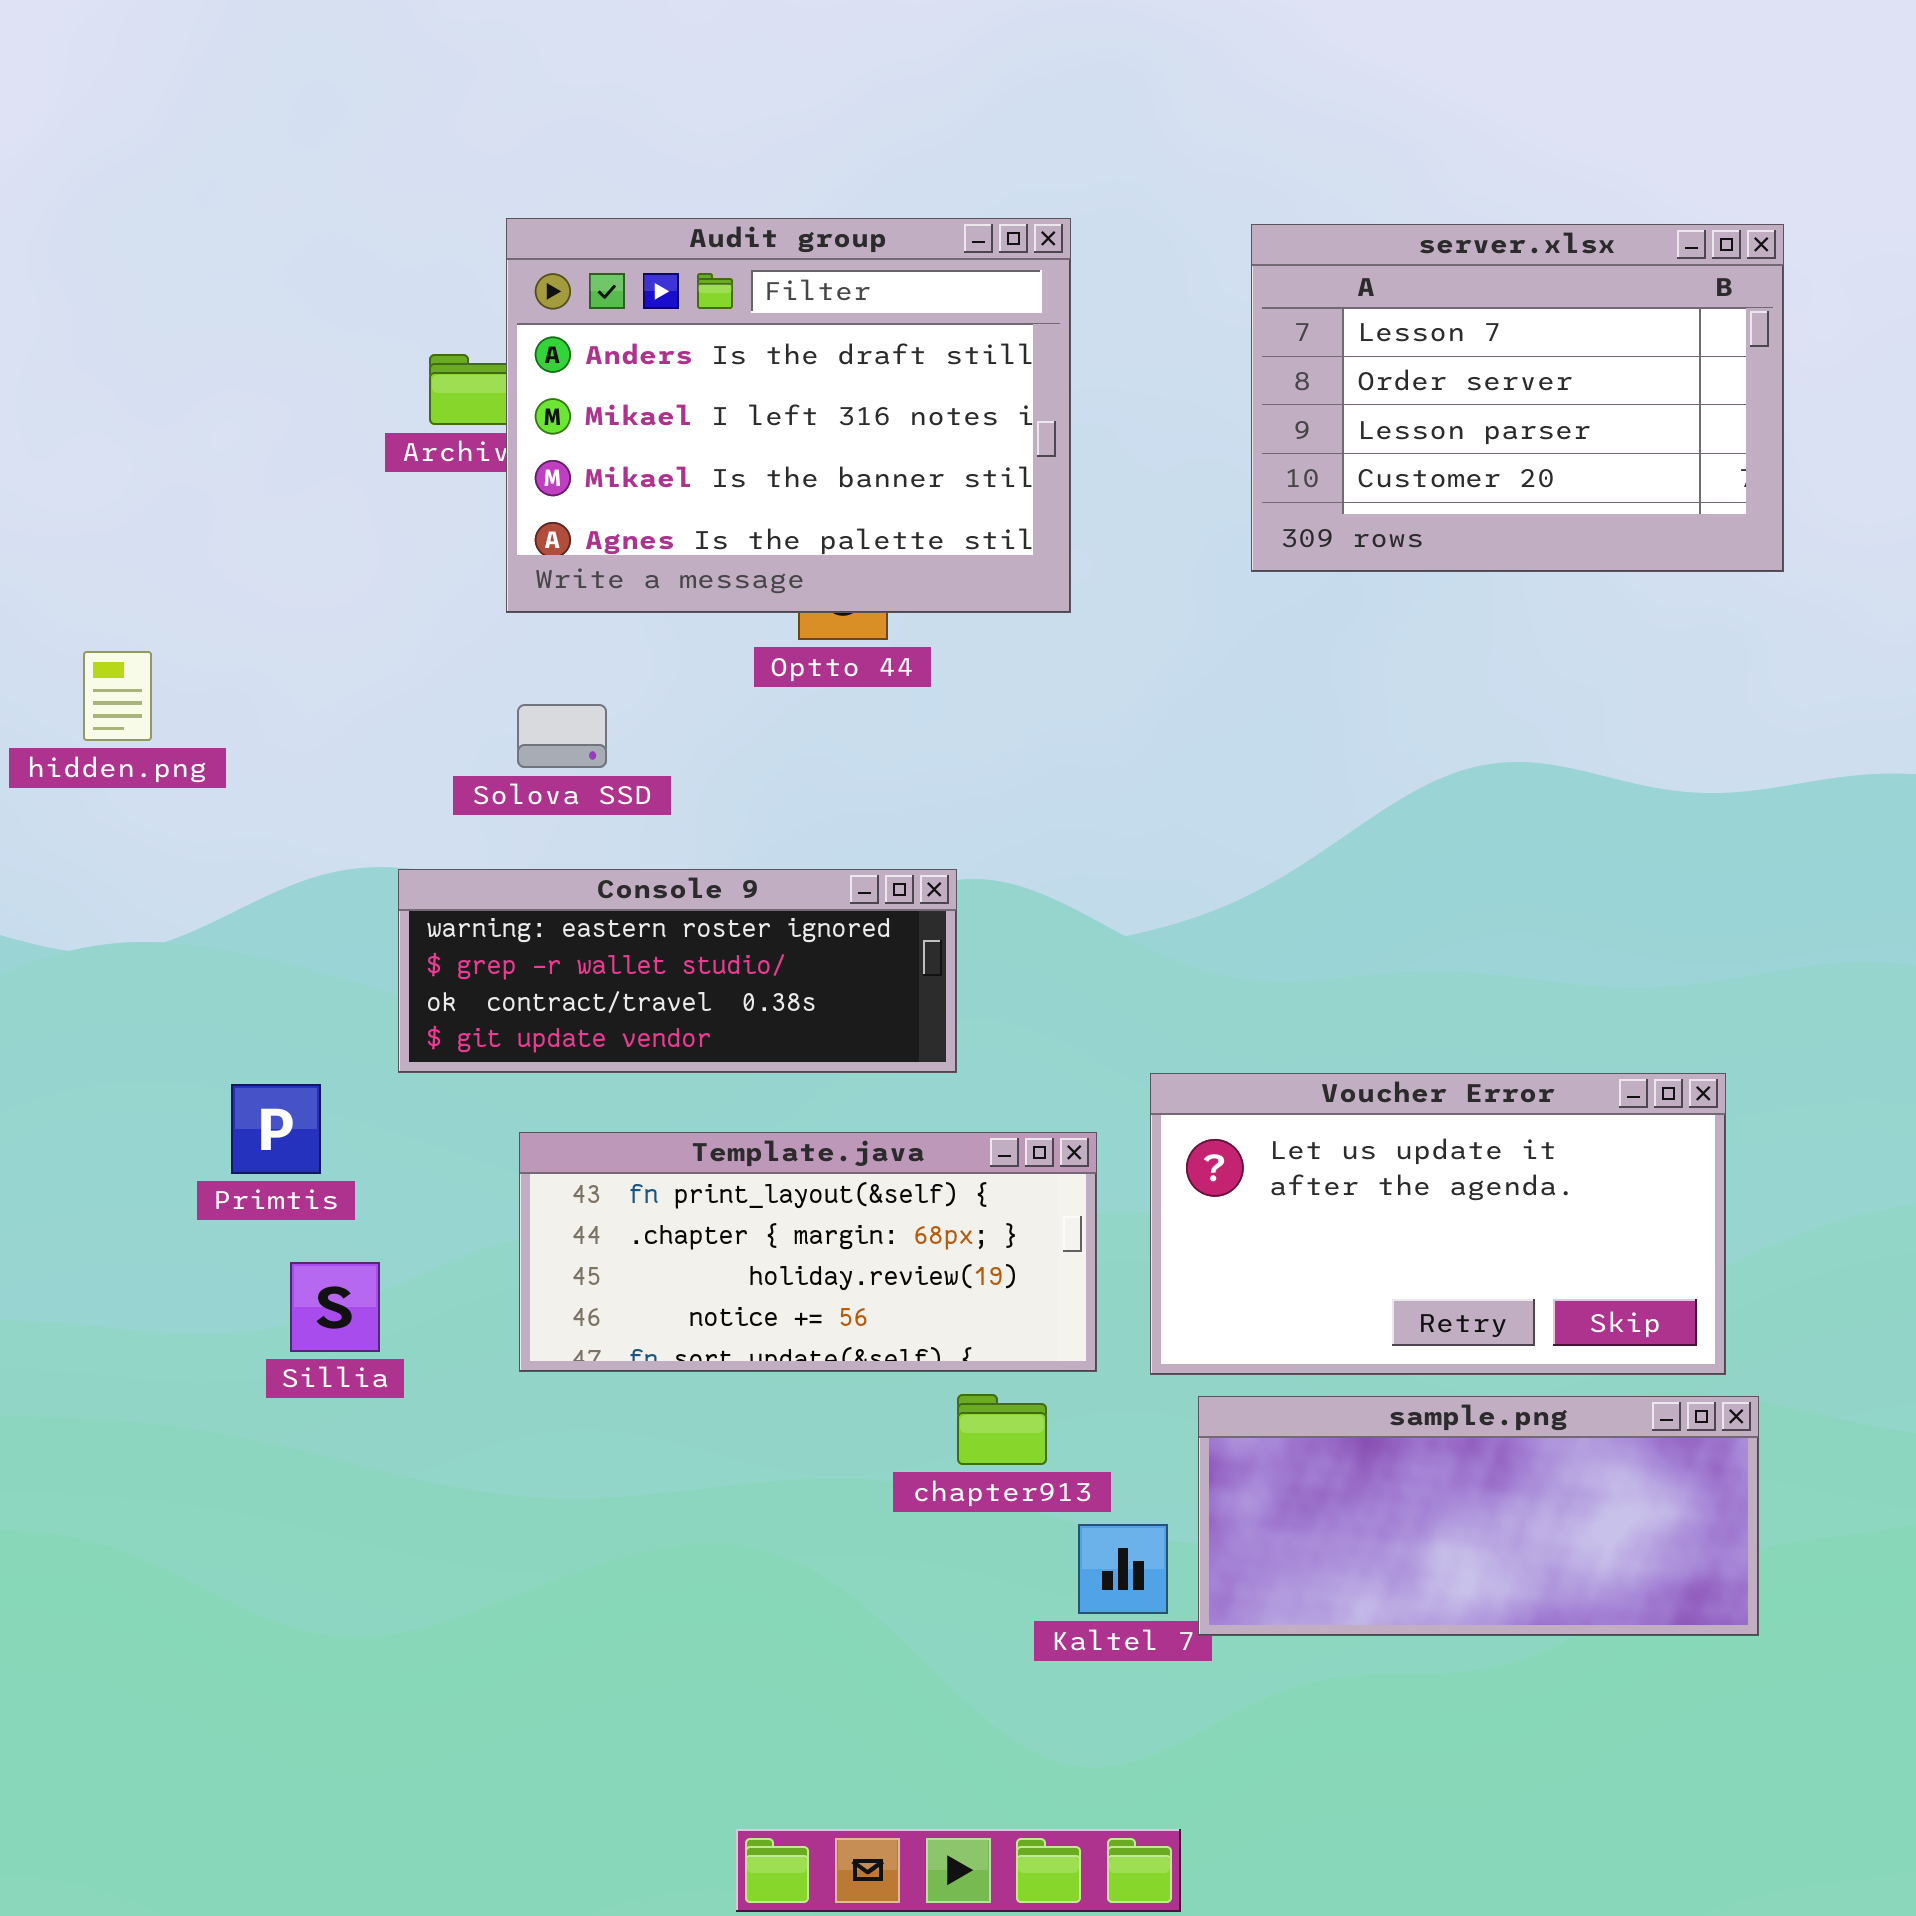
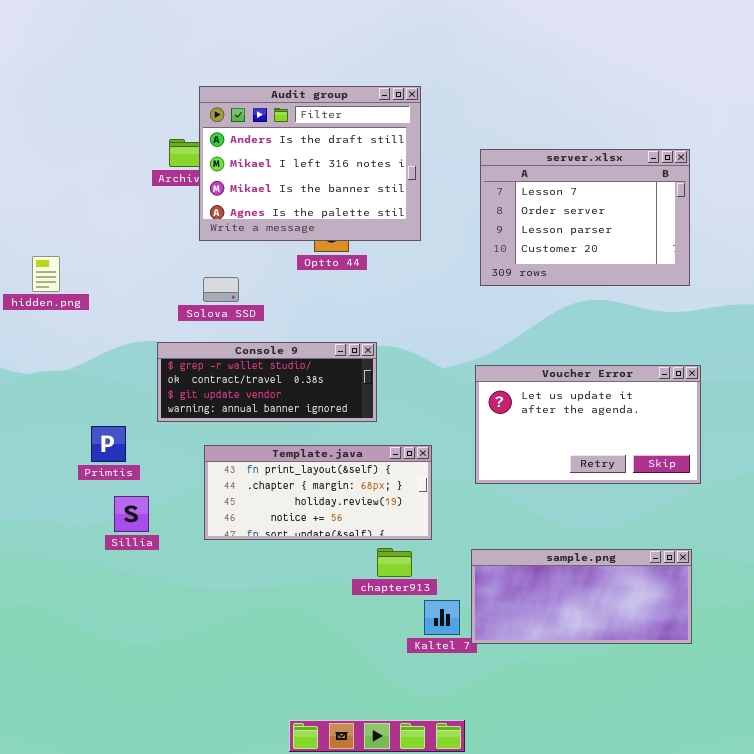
server.xlsx: [1251,224,1784,572] -> [480,149,690,286], moved
Console 9: [398,869,957,1073] -> [157,342,377,422], scrolled down 1 row
Voucher Error: [1150,1073,1726,1375] -> [475,365,701,484], moved

